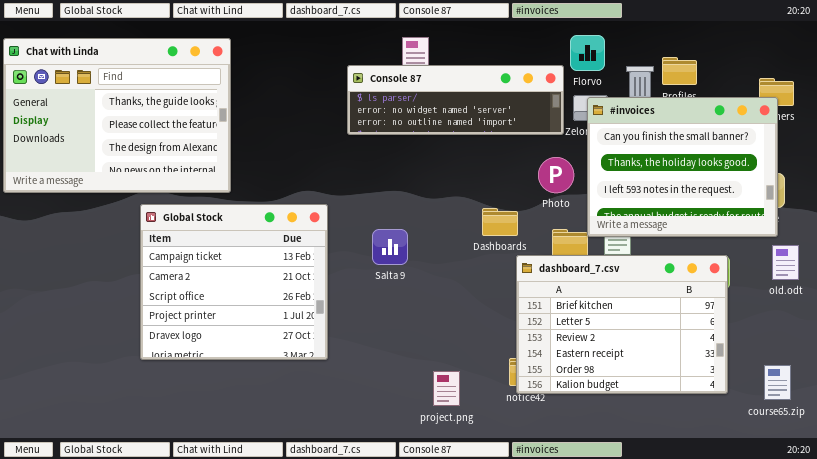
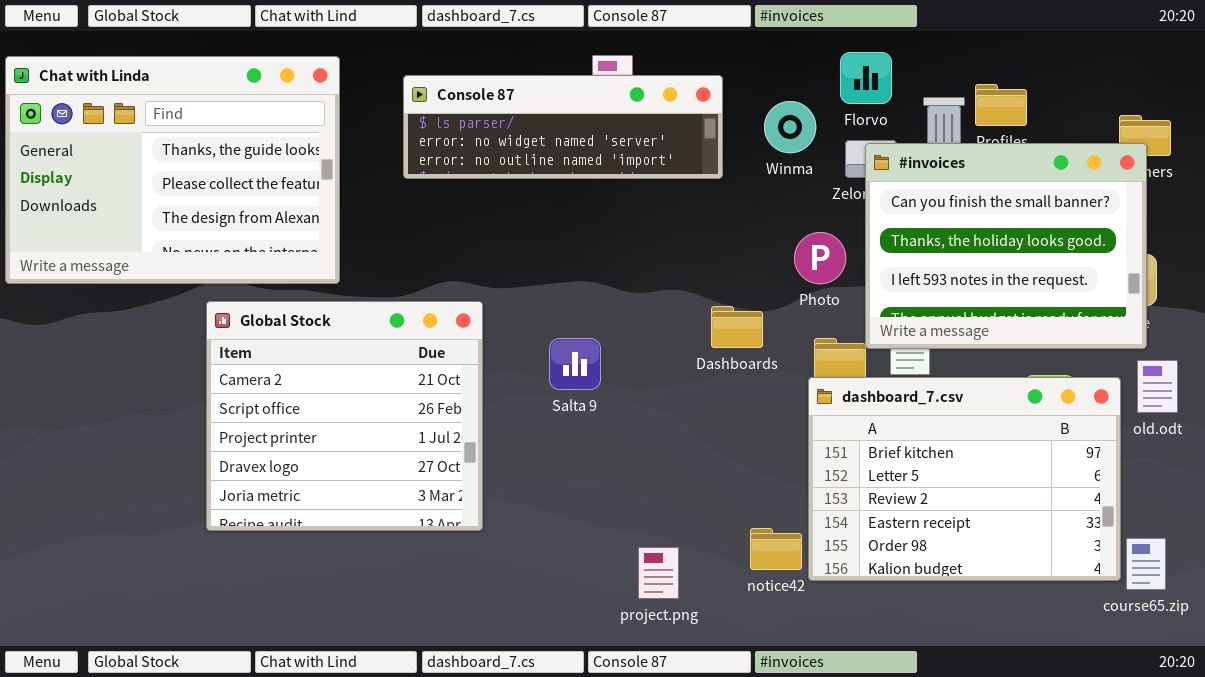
Console 87: [347,65,564,135] -> [403,75,723,179], moved
Global Stock: [140,204,328,360] -> [206,301,483,531], scrolled down 1 row
dashboard_7.csv: [516,255,728,394] -> [808,377,1121,581], moved

